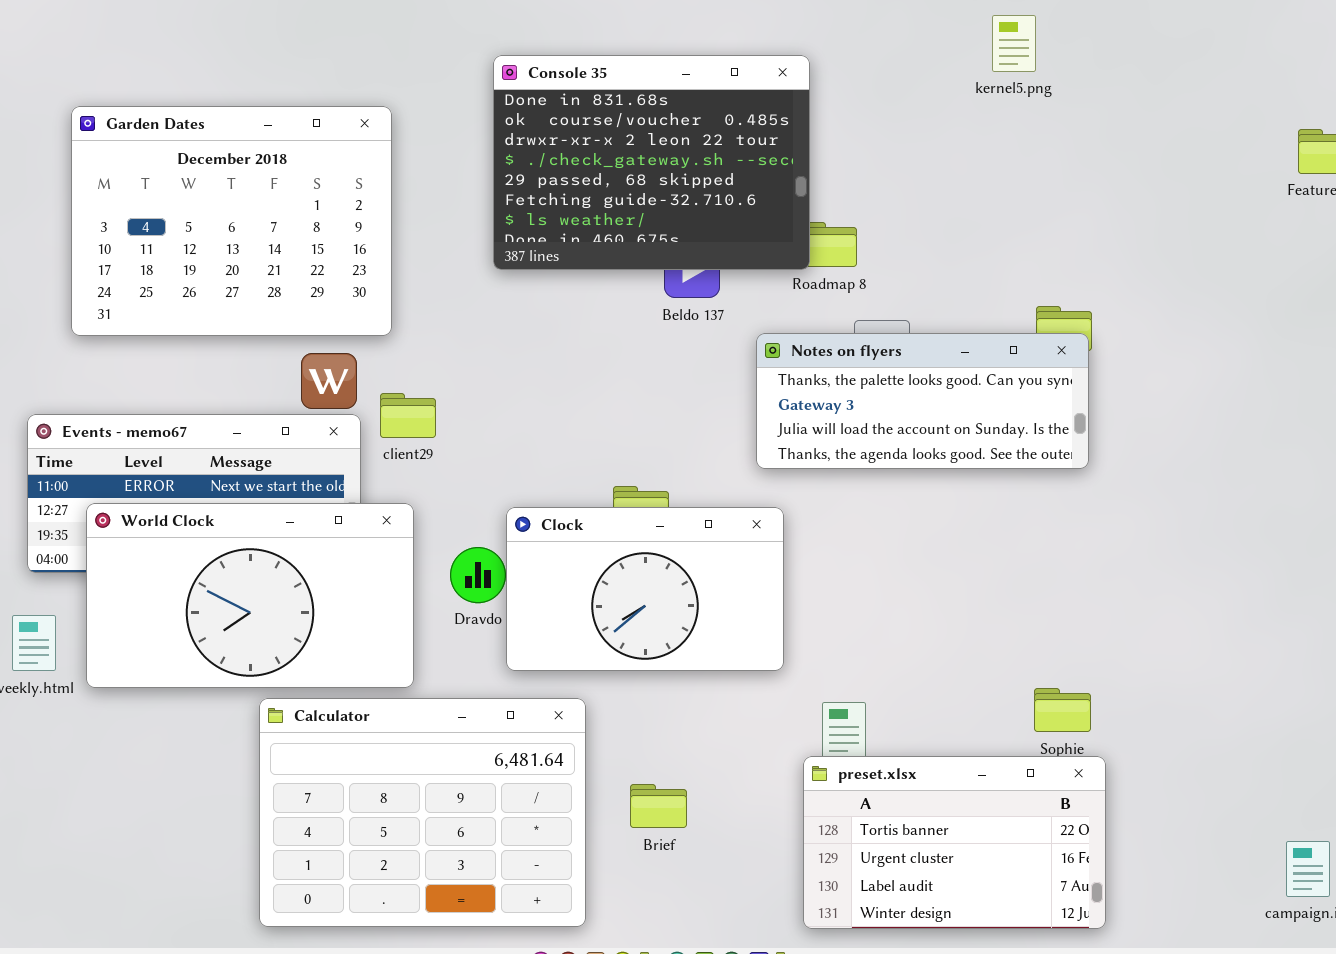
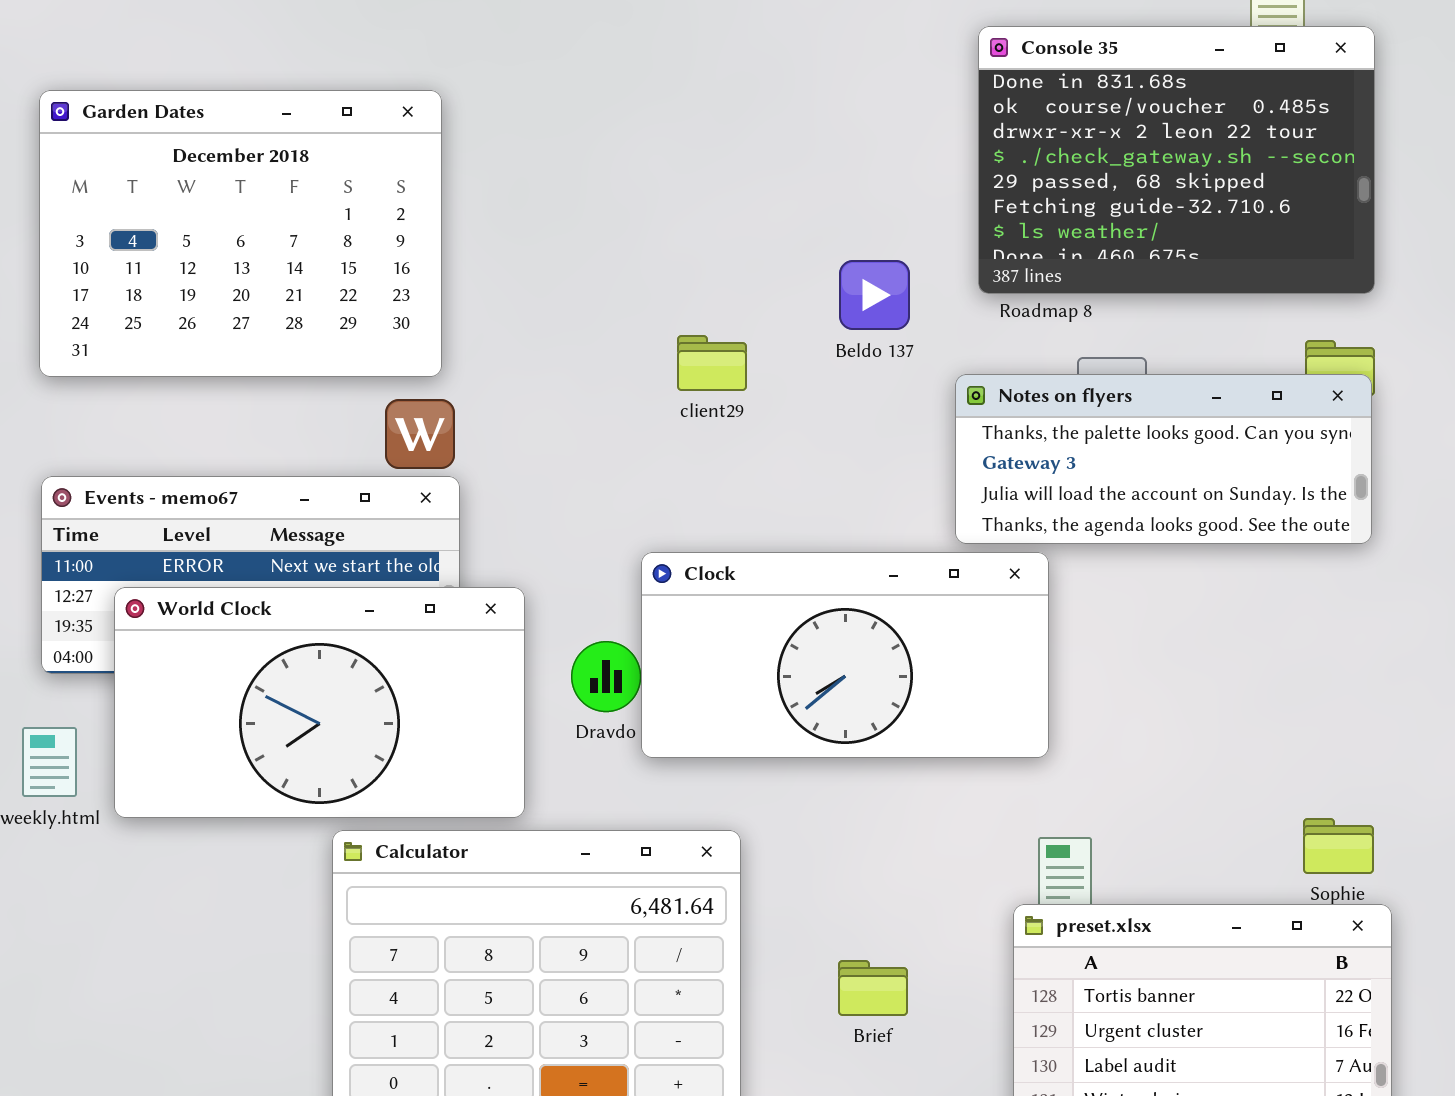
Console 35: [493,55,810,270] -> [978,26,1375,294], moved
Garden Dates: [71,106,392,336] -> [39,90,442,377], moved
client29: [380,393,436,438] -> [677,335,747,391], moved
Clock: [506,507,784,671] -> [641,552,1049,758], moved, resized
Brief: [630,784,687,828] -> [838,960,908,1016], moved

